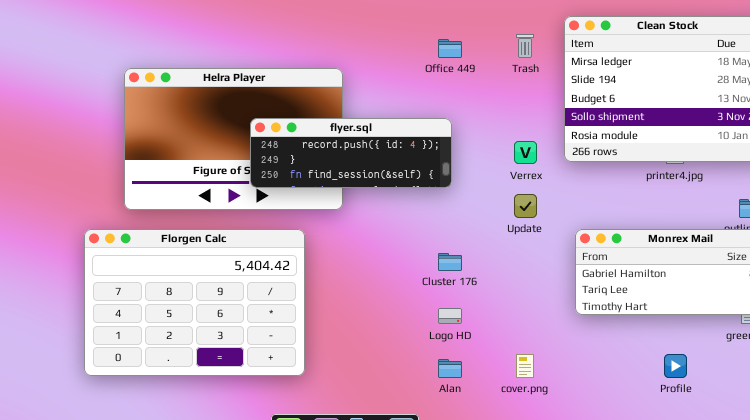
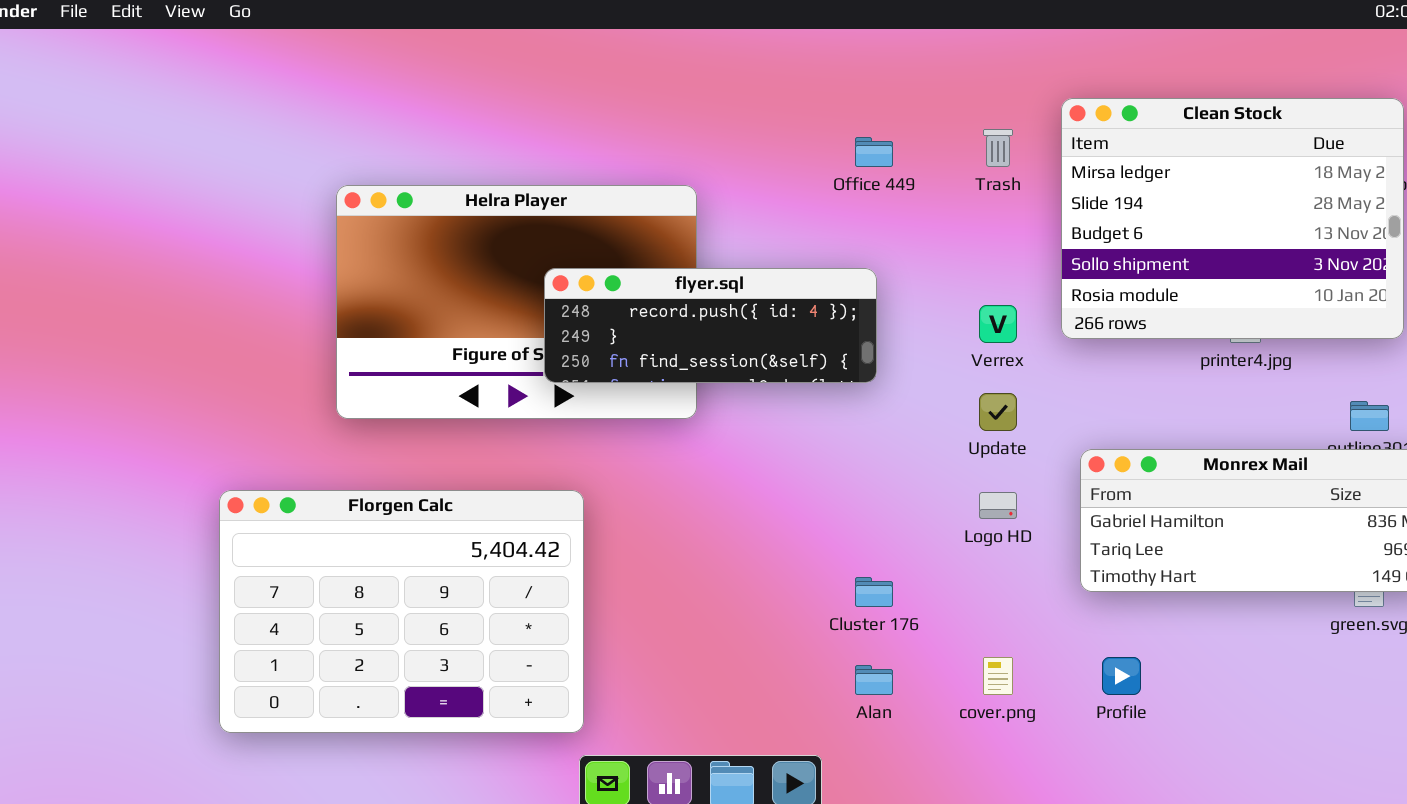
Florgen Calc: [84,229,305,376] -> [219,490,584,733], moved
Cluster 176: [438,253,462,271] -> [855,577,893,607], moved
Logo HD: [438,308,462,324] -> [979,492,1017,519], moved
Profile: [664,354,687,378] -> [1102,657,1141,695], moved

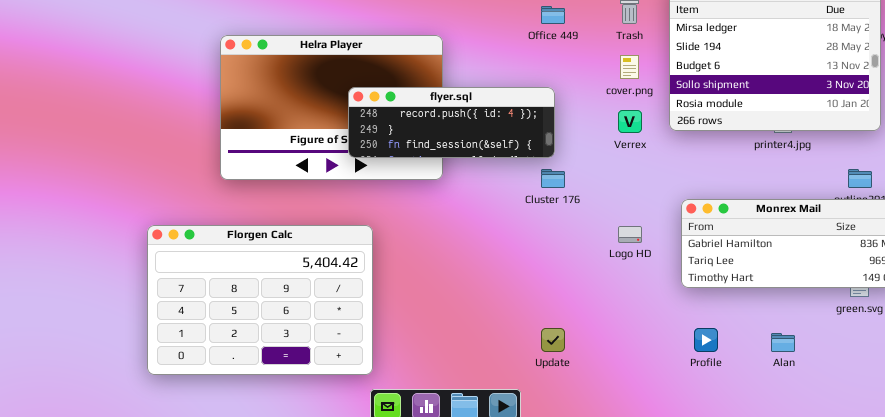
Update: [979,393,1017,431] -> [541,328,565,352], moved
Cluster 176: [855,577,893,607] -> [541,169,565,188], moved
cover.png: [983,657,1013,695] -> [620,55,639,79], moved
Alan: [855,665,893,695] -> [771,333,795,352], moved

